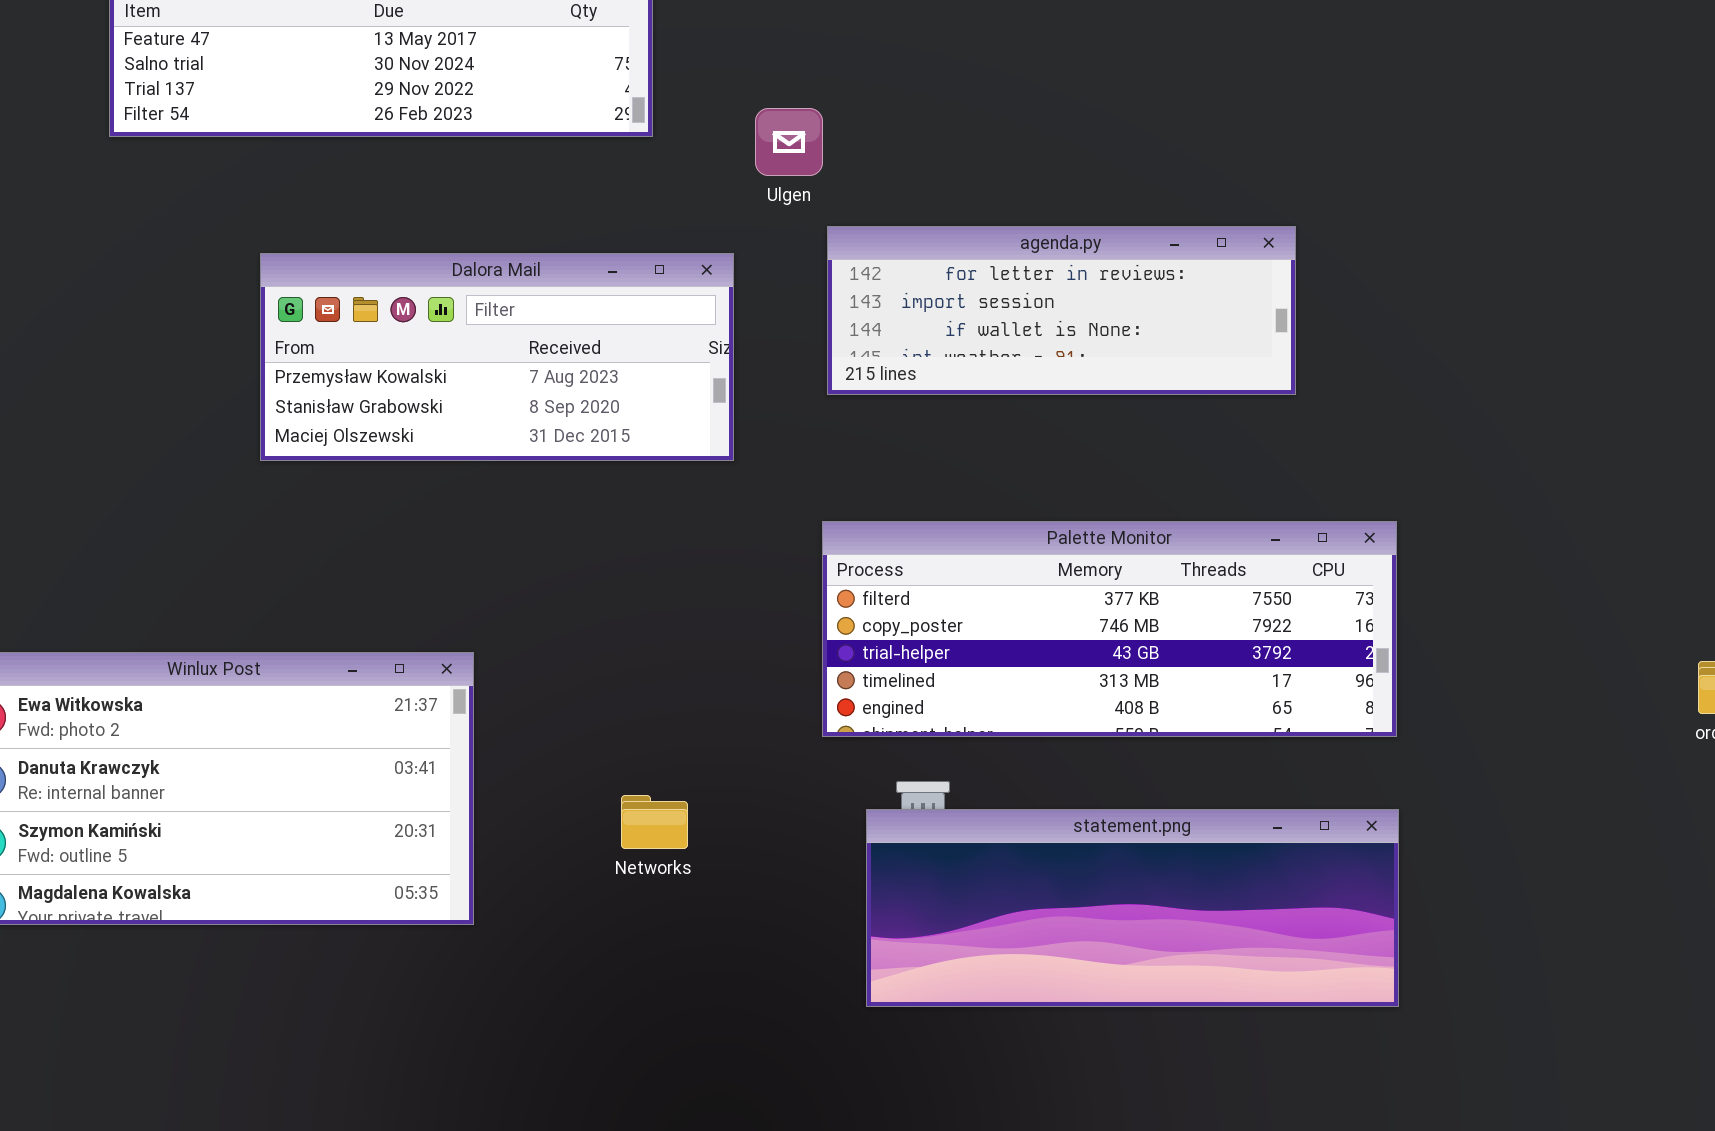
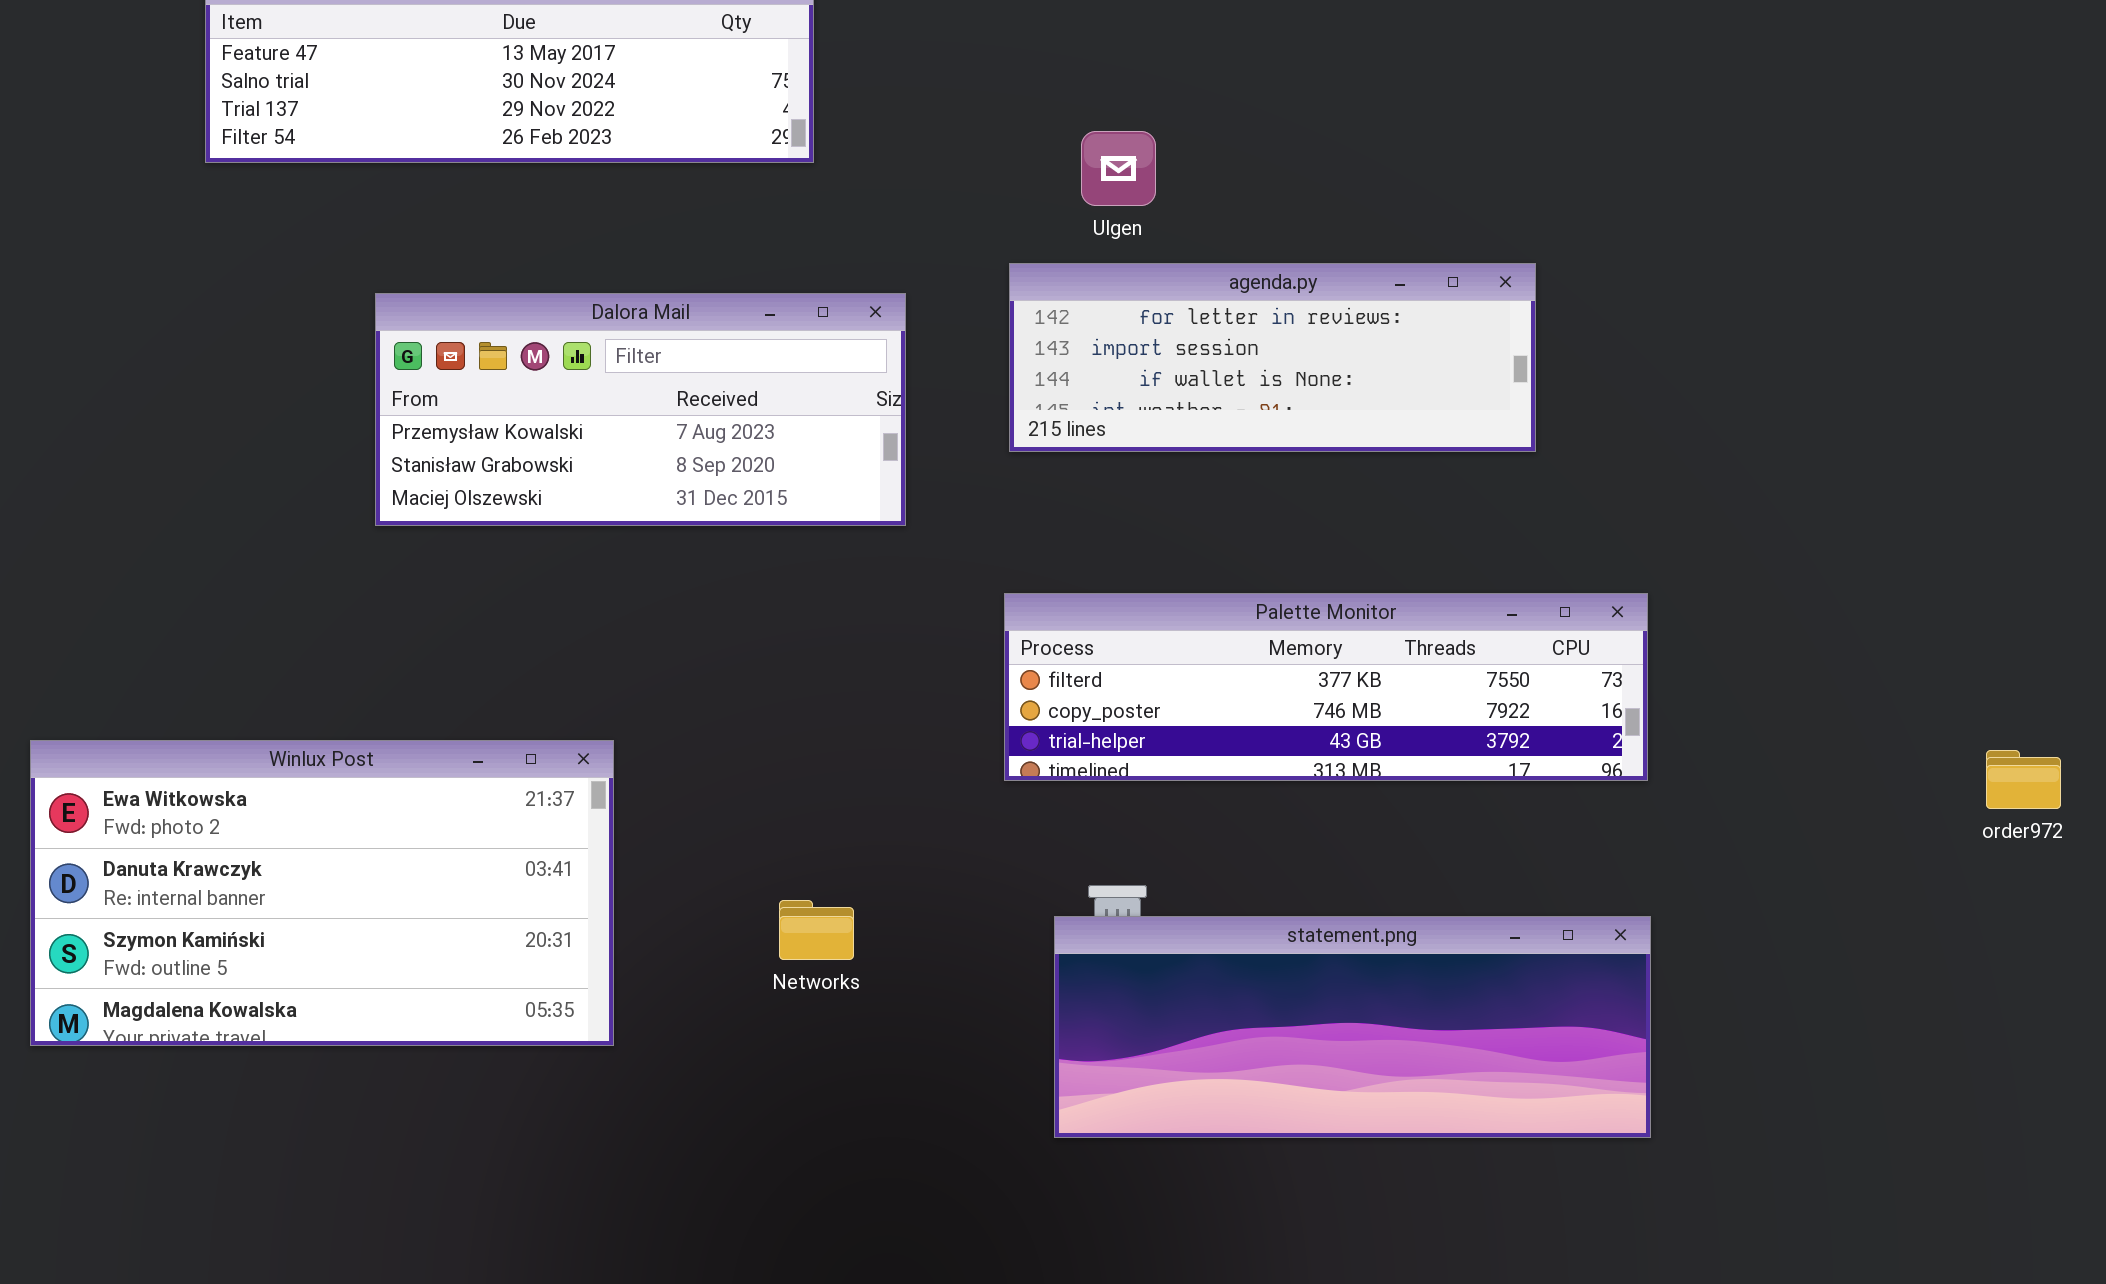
Ulgen: [755,108,823,176] -> [1081,131,1156,206], moved
Palette Monitor: [822,521,1397,737] -> [1004,593,1648,781], resized

